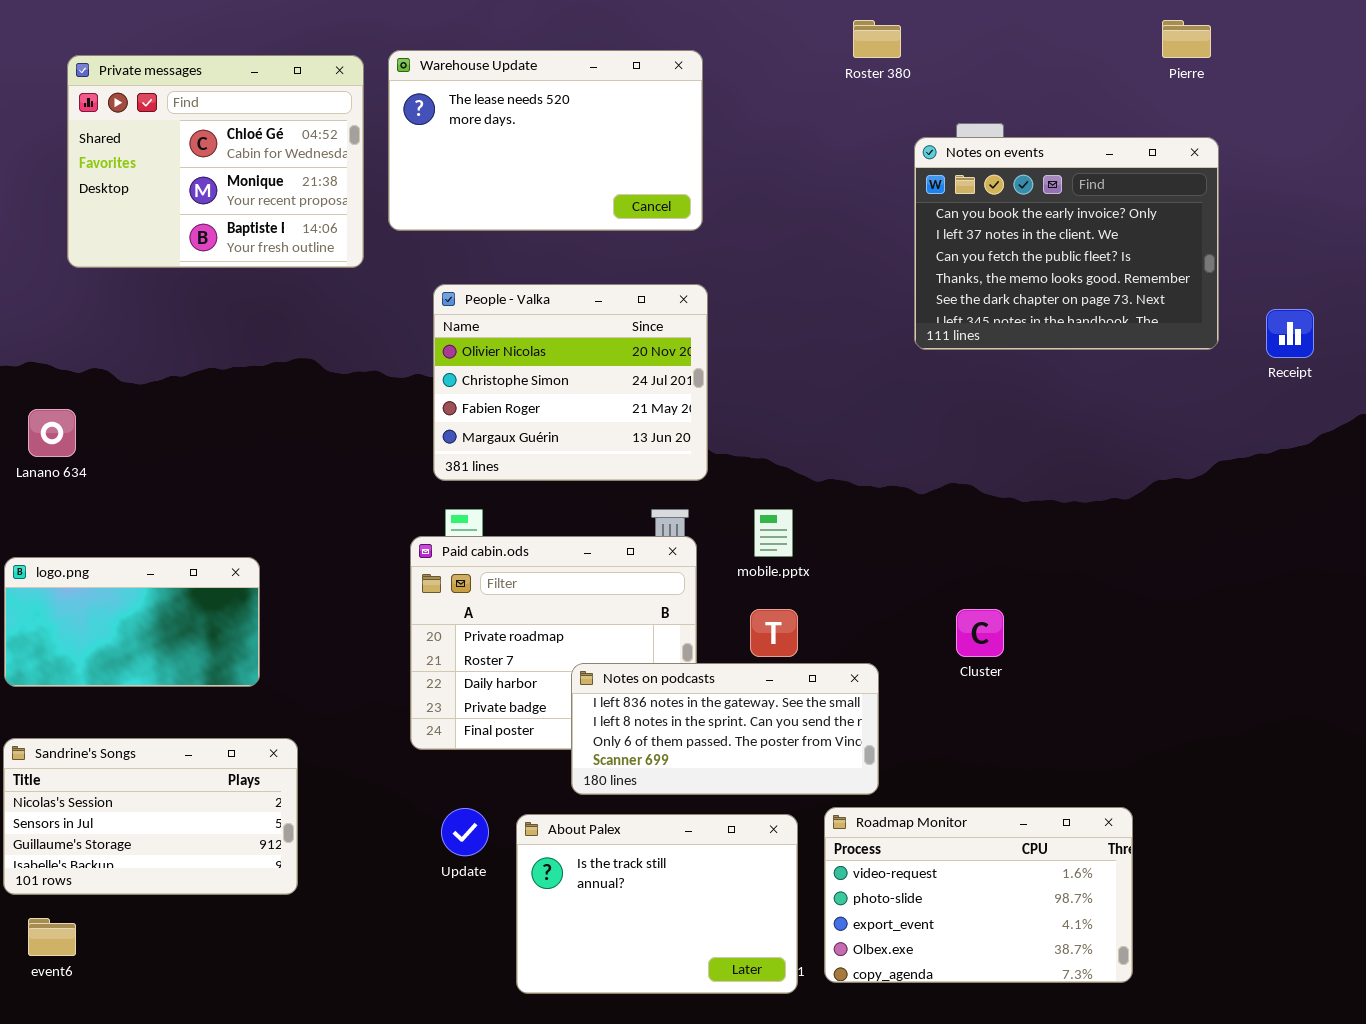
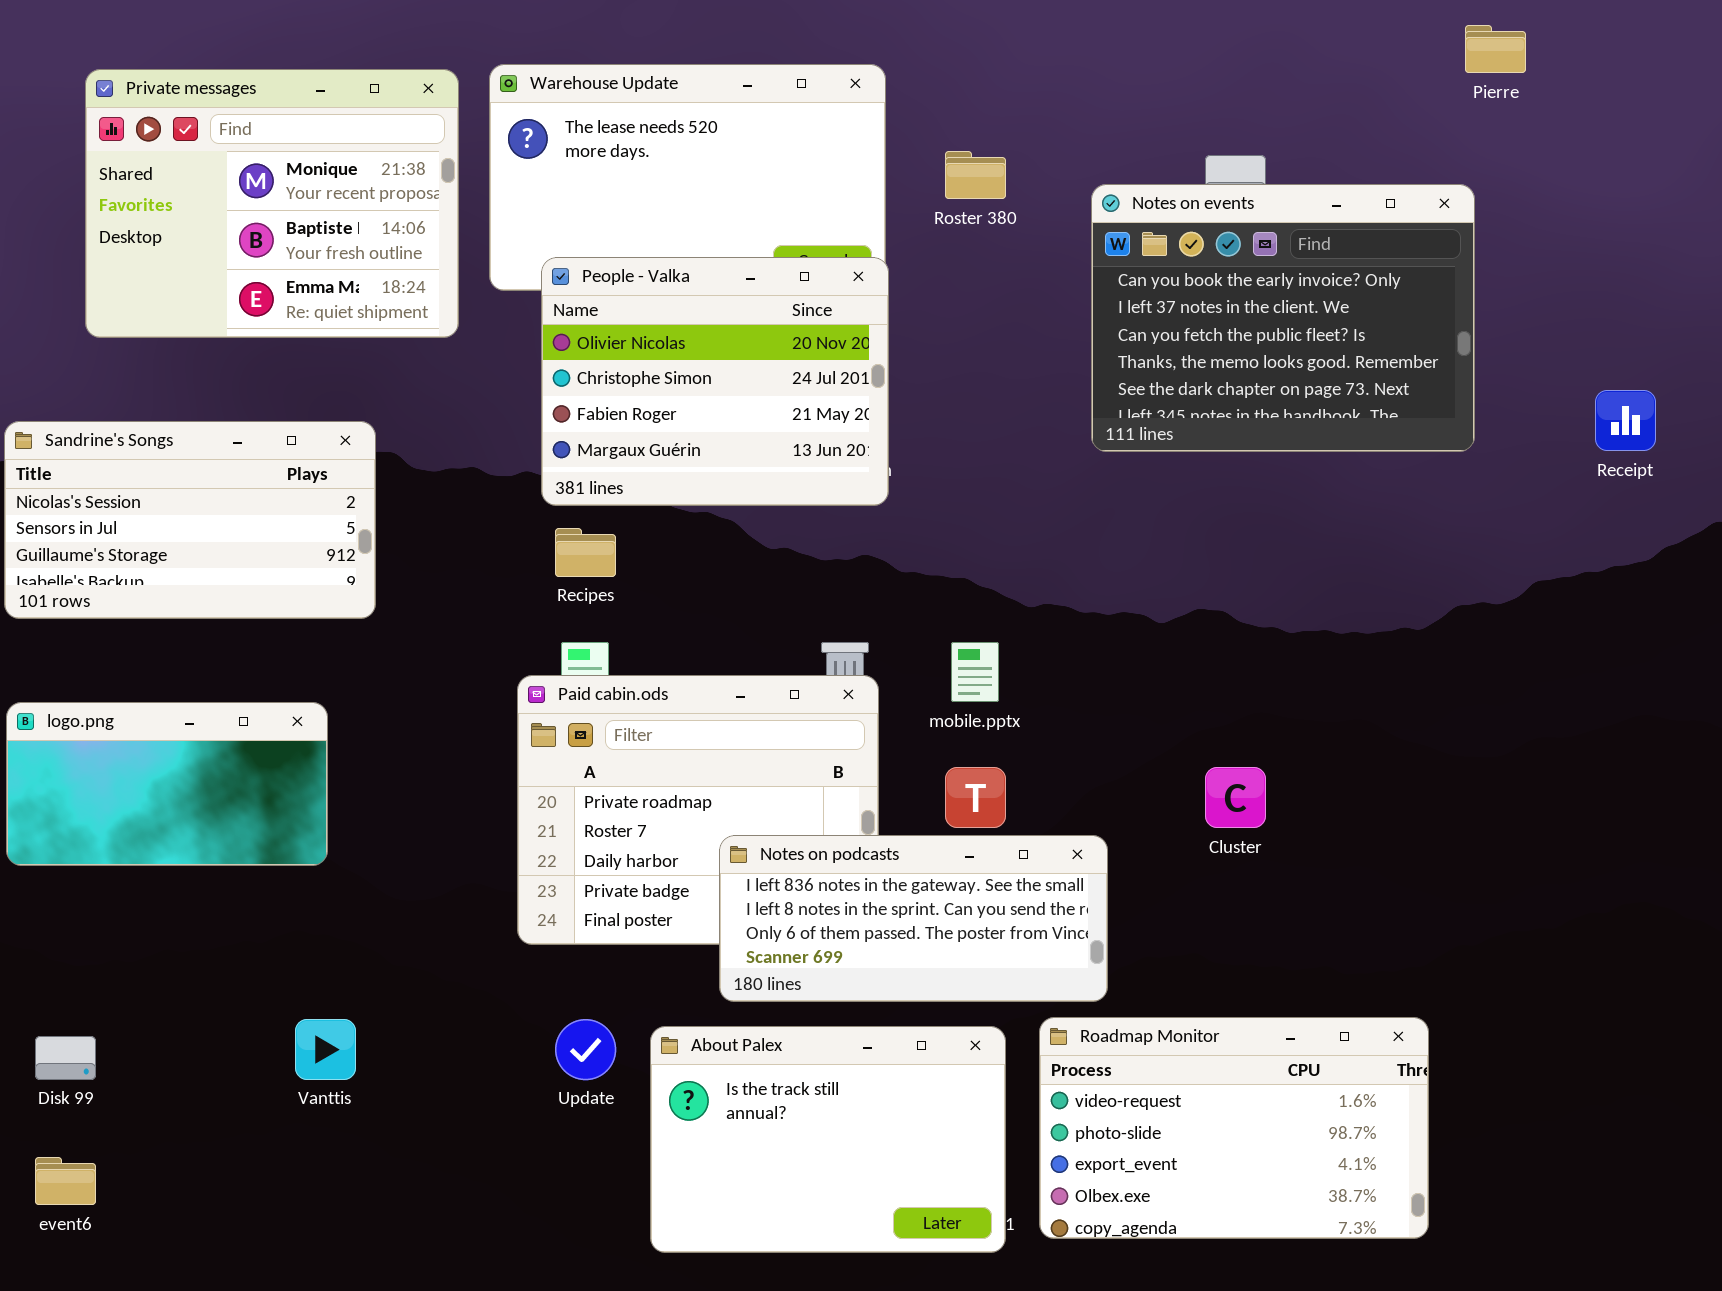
Roster 380: [853,20,901,58] -> [945,151,1006,199], moved
Private messages: [67,55,364,268] -> [85,69,459,338], scrolled down 1 row
Notes on events: [914,137,1219,350] -> [1091,184,1475,452], moved
People - Valka: [433,284,708,481] -> [541,257,889,506], moved
Sandrine's Songs: [3,738,298,895] -> [4,421,376,619], moved

